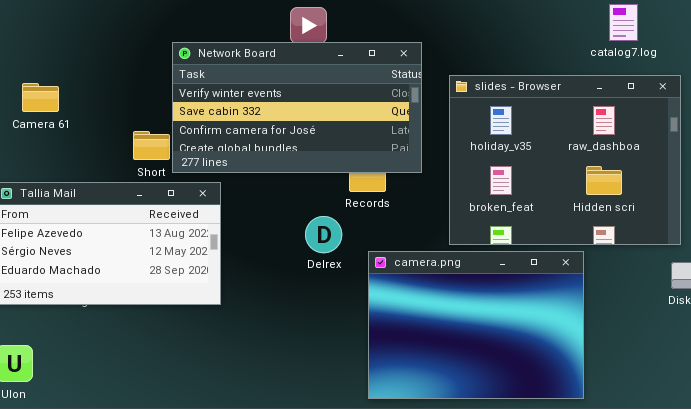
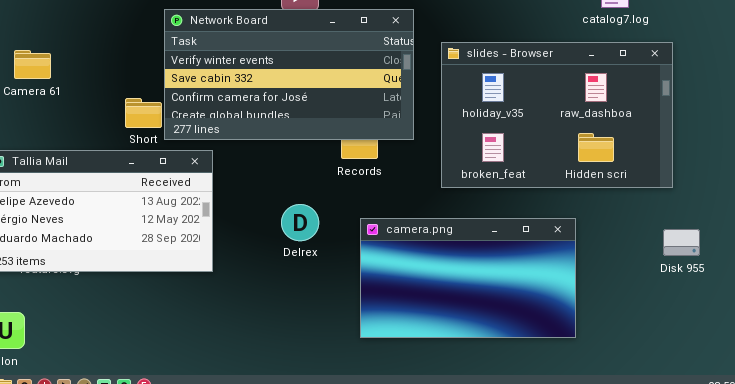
slides - Browser: [449,75,681,245] -> [441,42,673,188], resized
Delrex: [305,216,342,253] -> [281,204,319,241], moved
camera.png: [368,251,584,399] -> [360,218,576,338], resized

